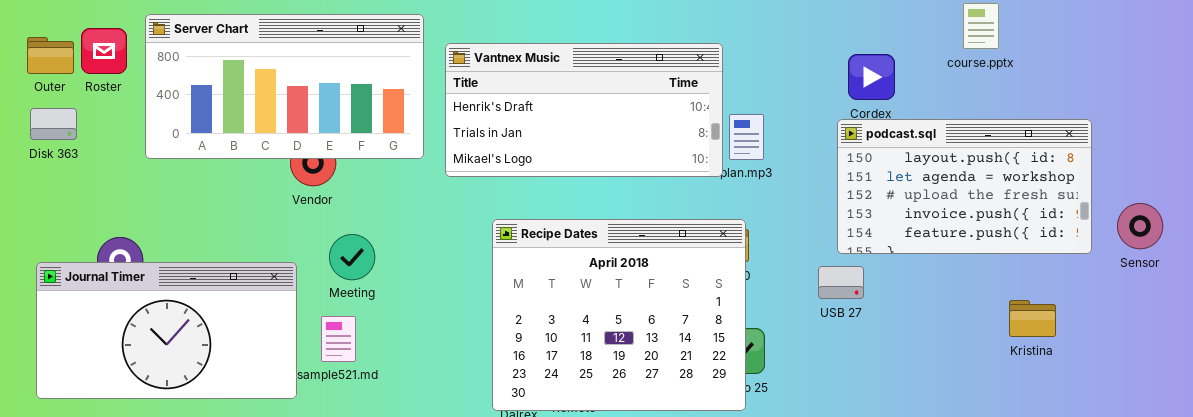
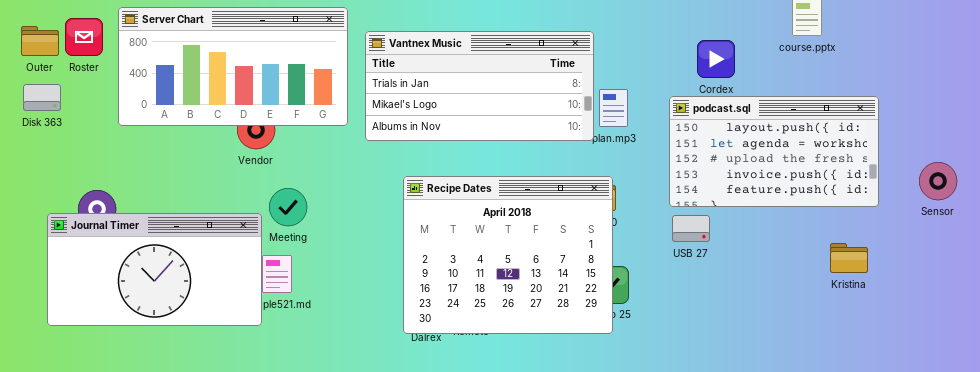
Vantnex Music: [445,43,723,177] -> [365,31,594,141], scrolled down 1 row
podcast.sql: [837,119,1092,254] -> [669,96,879,207], moved
Journal Timer: [36,262,297,399] -> [47,213,262,326], moved

